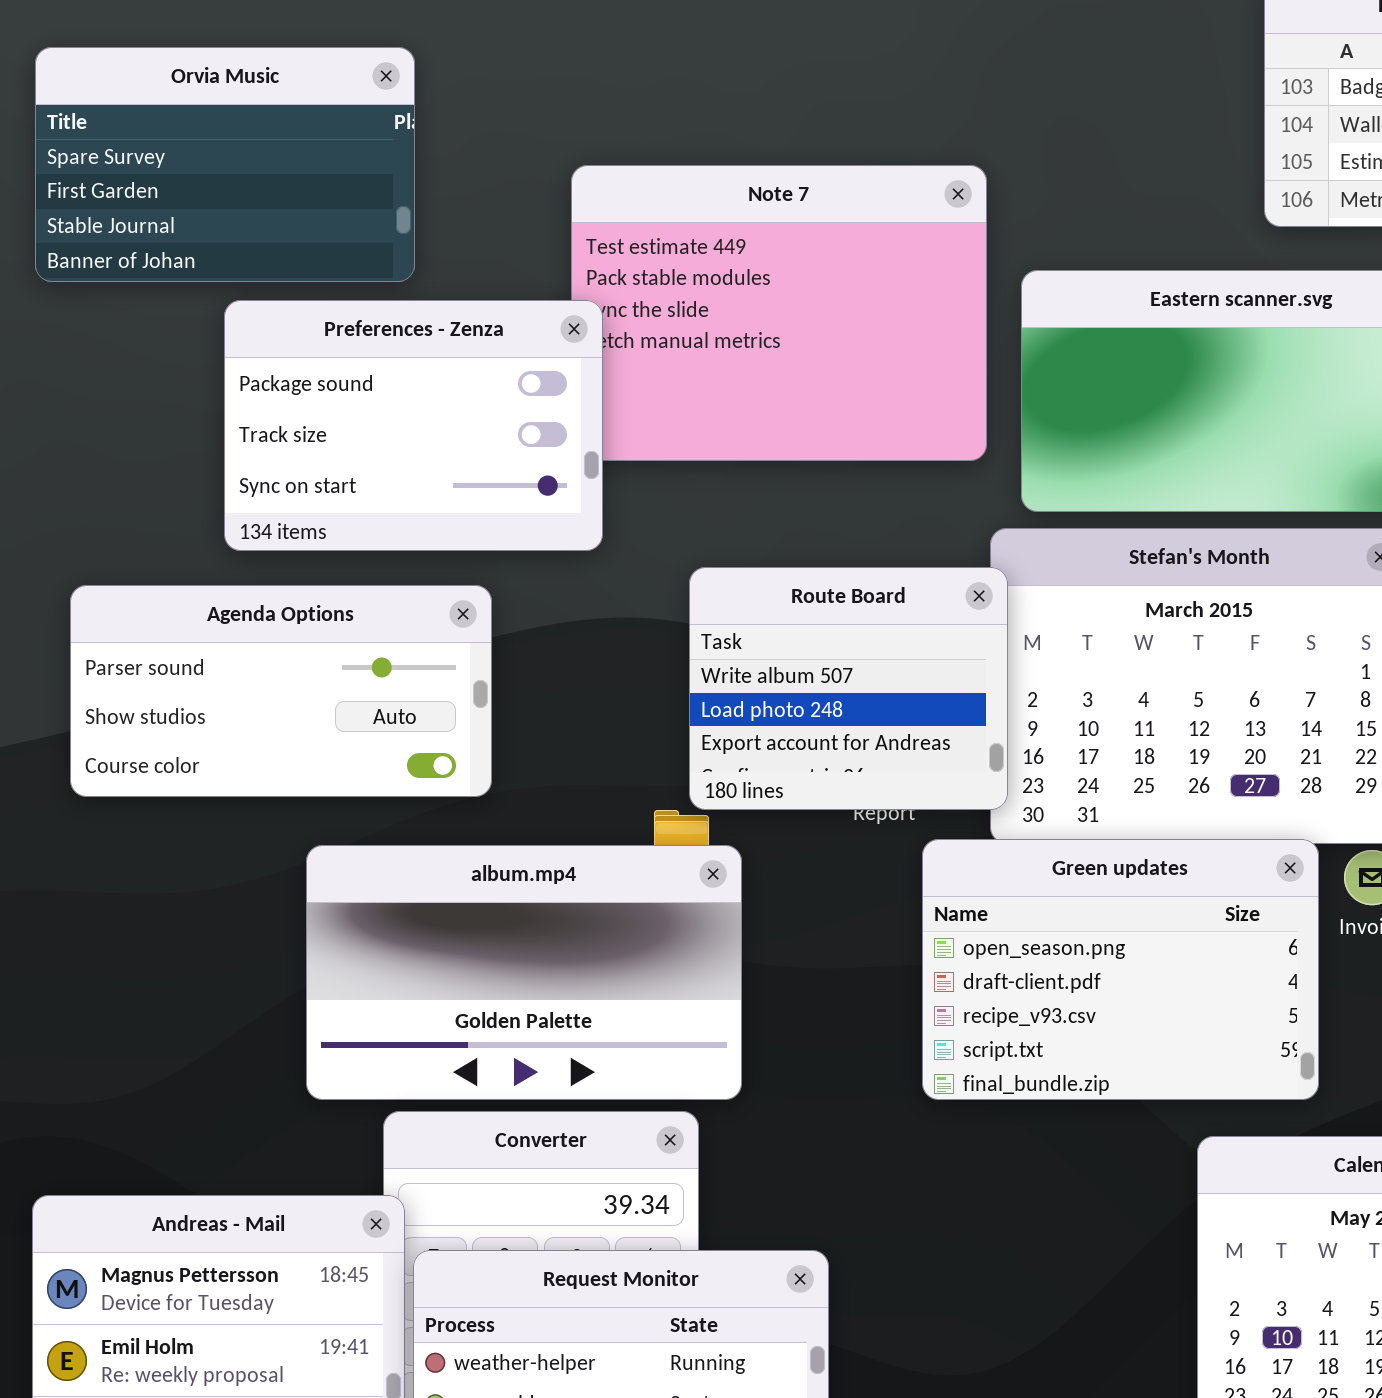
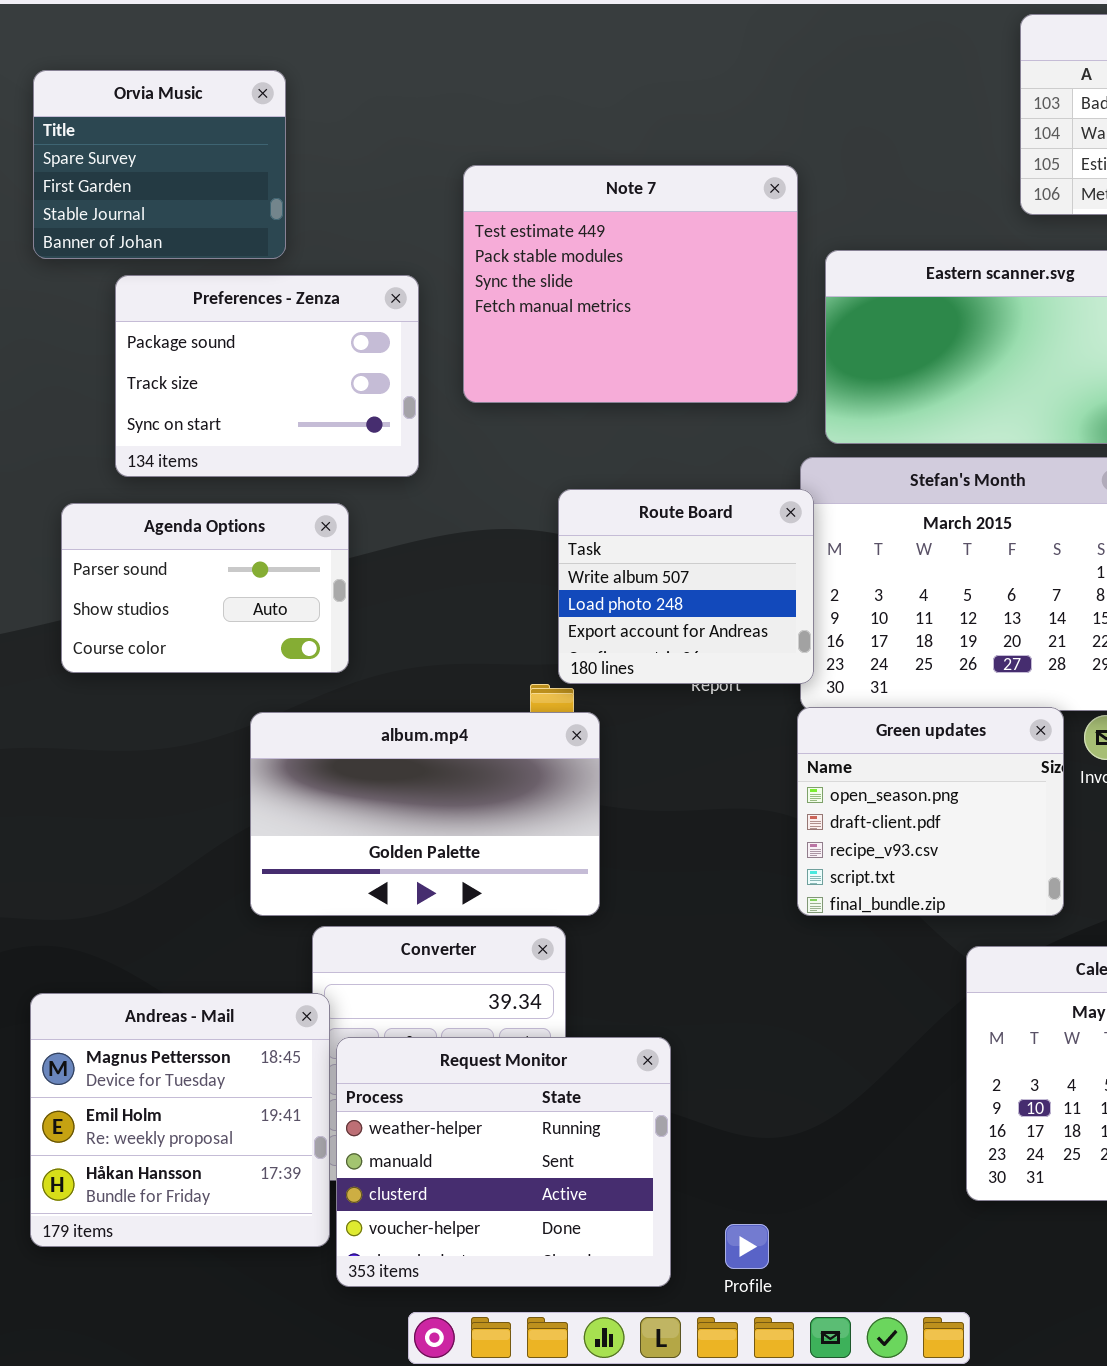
Orvia Music: [35,47,415,282] -> [33,70,286,259], resized
Preferences - Zenza: [224,300,603,551] -> [115,275,419,477], moved
Agenda Options: [70,585,492,797] -> [61,503,349,673], resized
Green updates: [922,839,1319,1100] -> [797,707,1064,916], resized

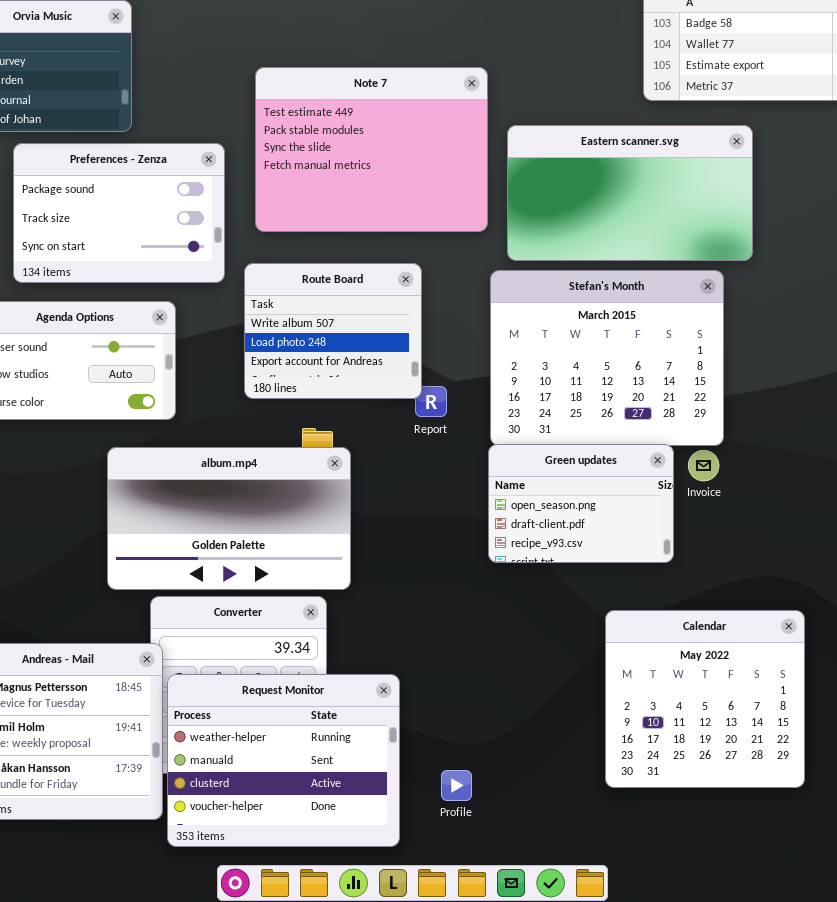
Route Board: [558,489,814,684] -> [244,263,422,399], moved
Green updates: [797,707,1064,916] -> [488,444,674,563], resized
Profile: [725,1224,769,1269] -> [441,770,472,801], moved

